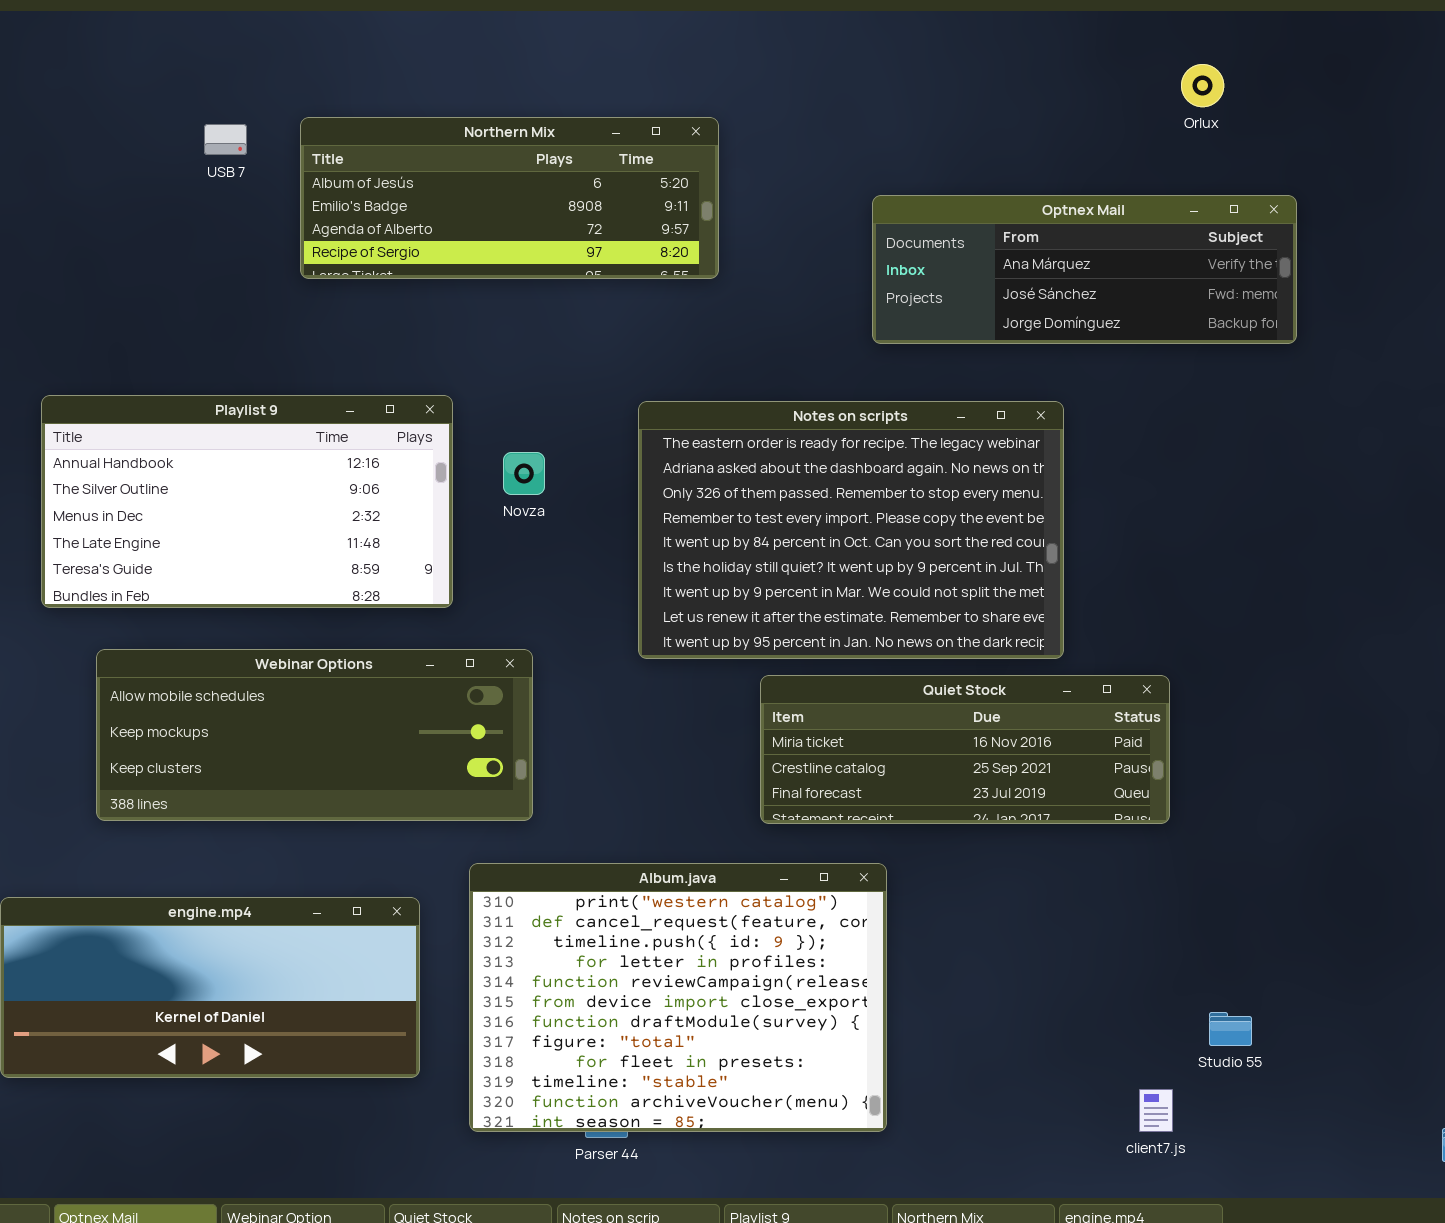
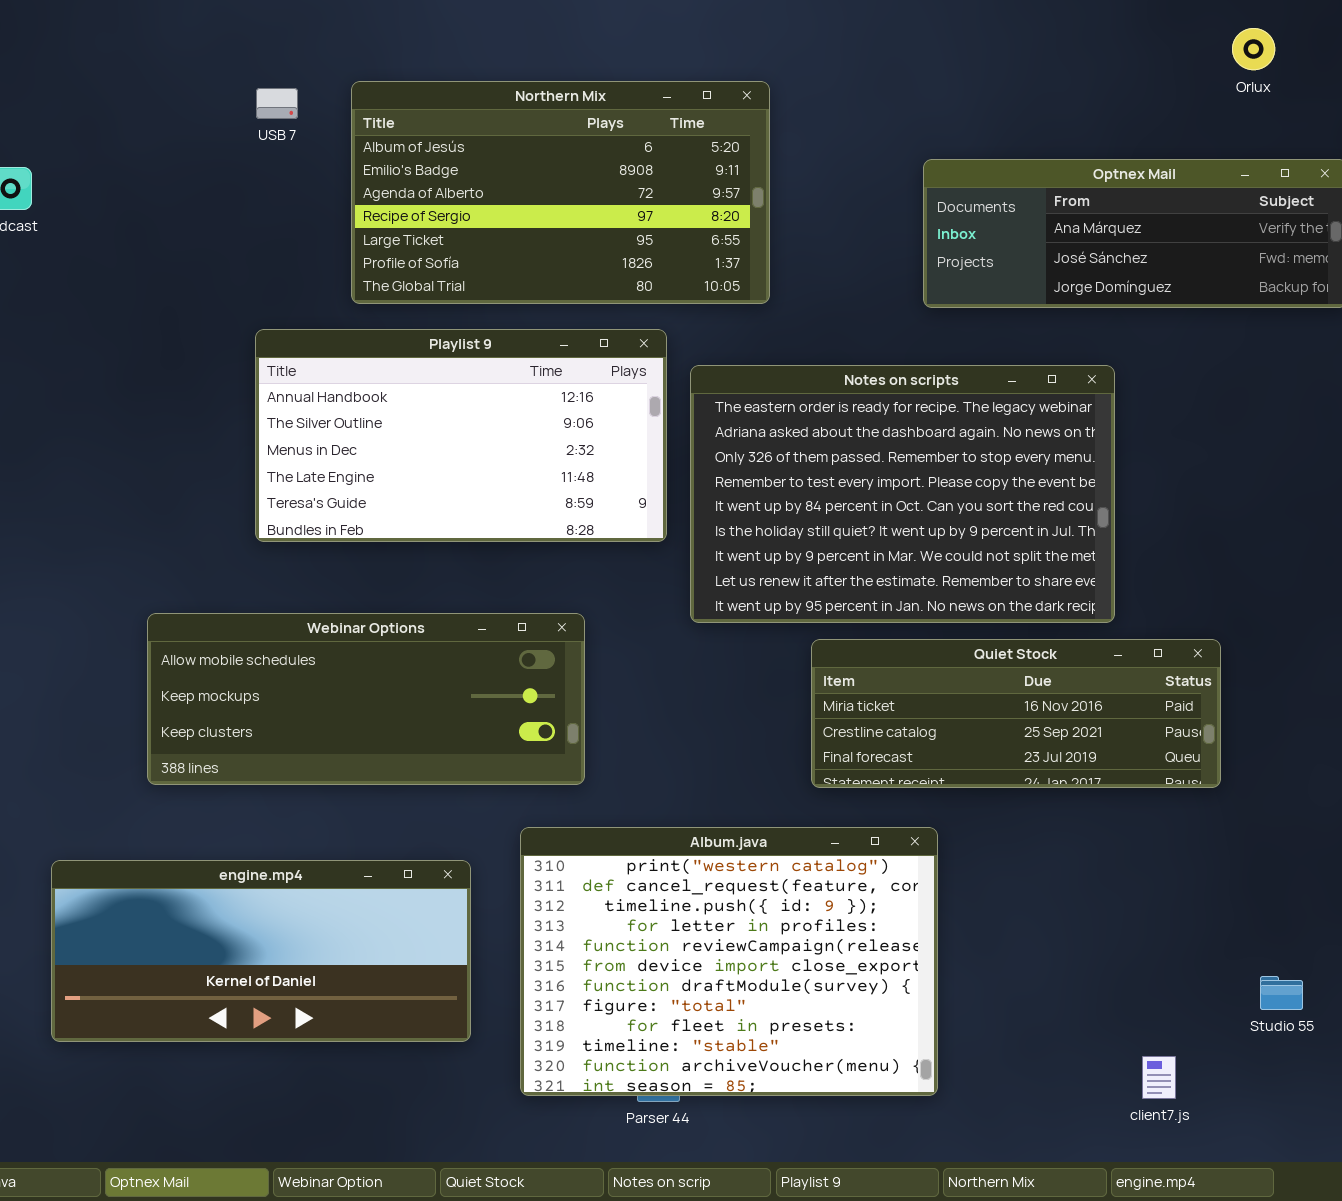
Northern Mix: [300,117,719,279] -> [351,81,770,304], resized
Playlist 9: [41,395,453,608] -> [255,329,667,542], moved
client7.js: [1139,1089,1173,1132] -> [1142,1056,1176,1099], moved

